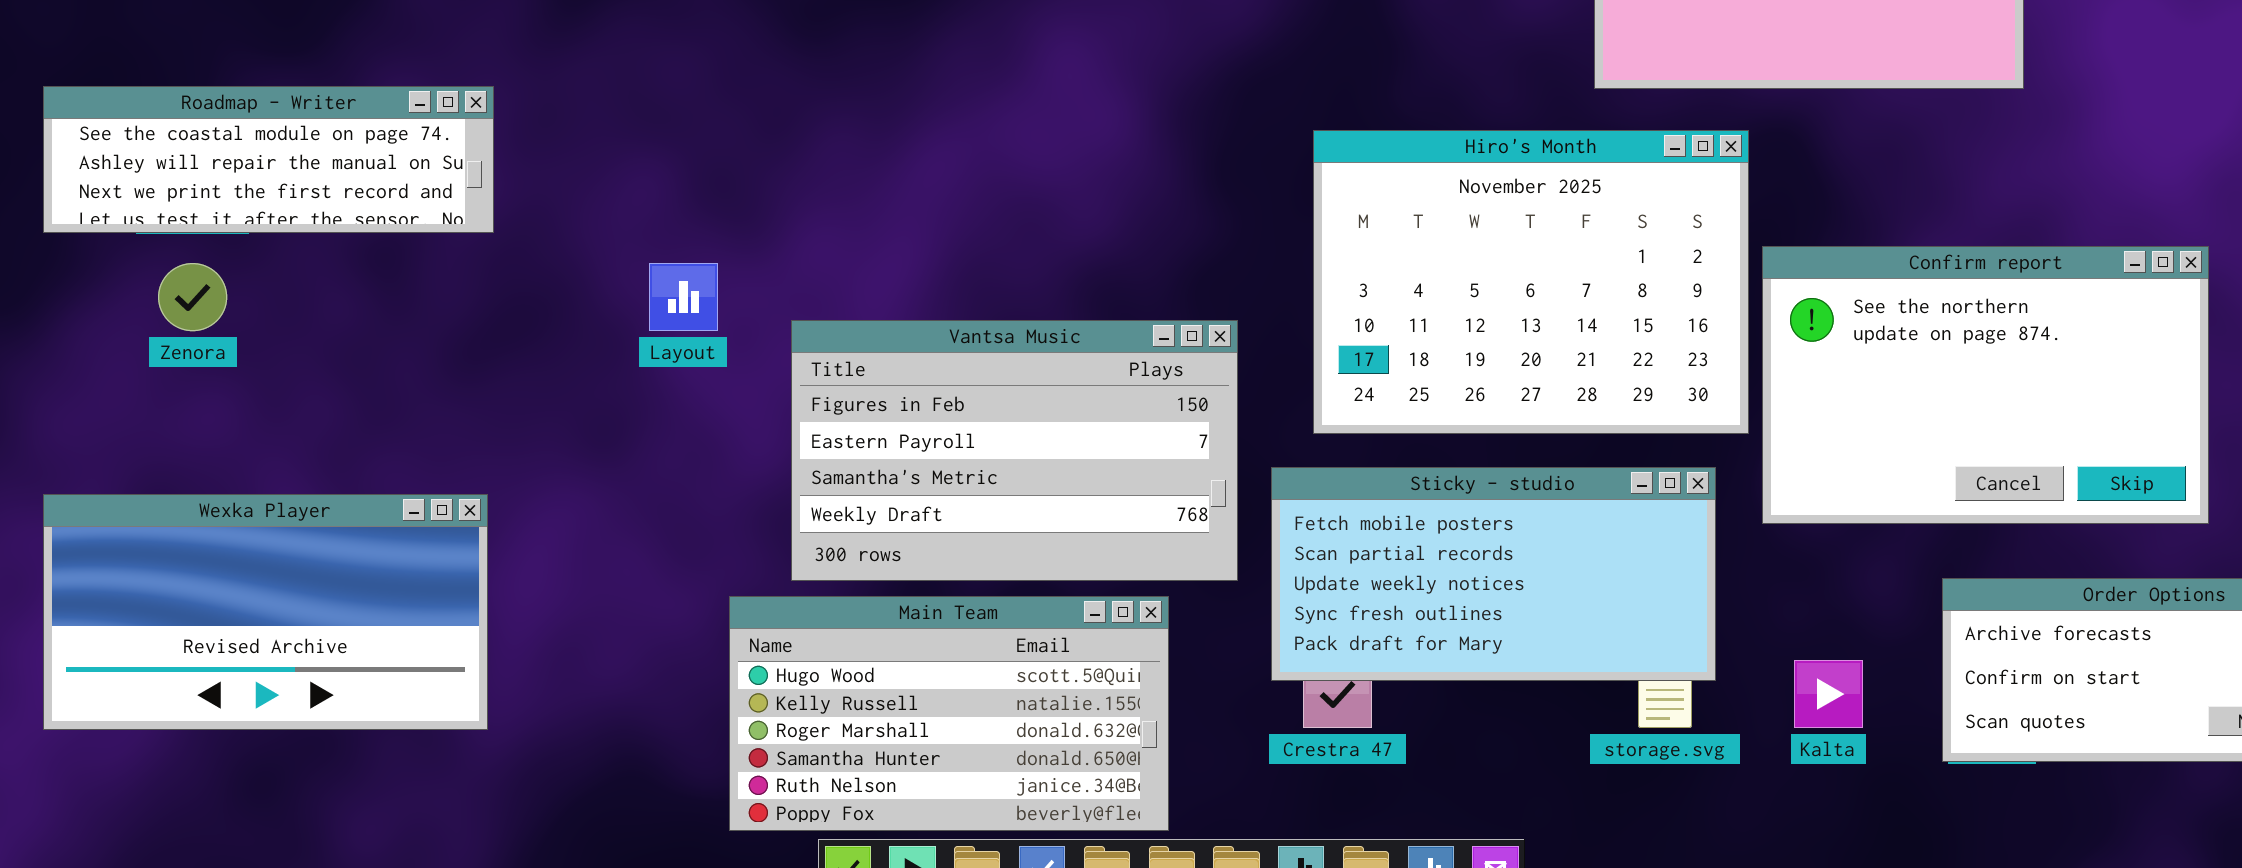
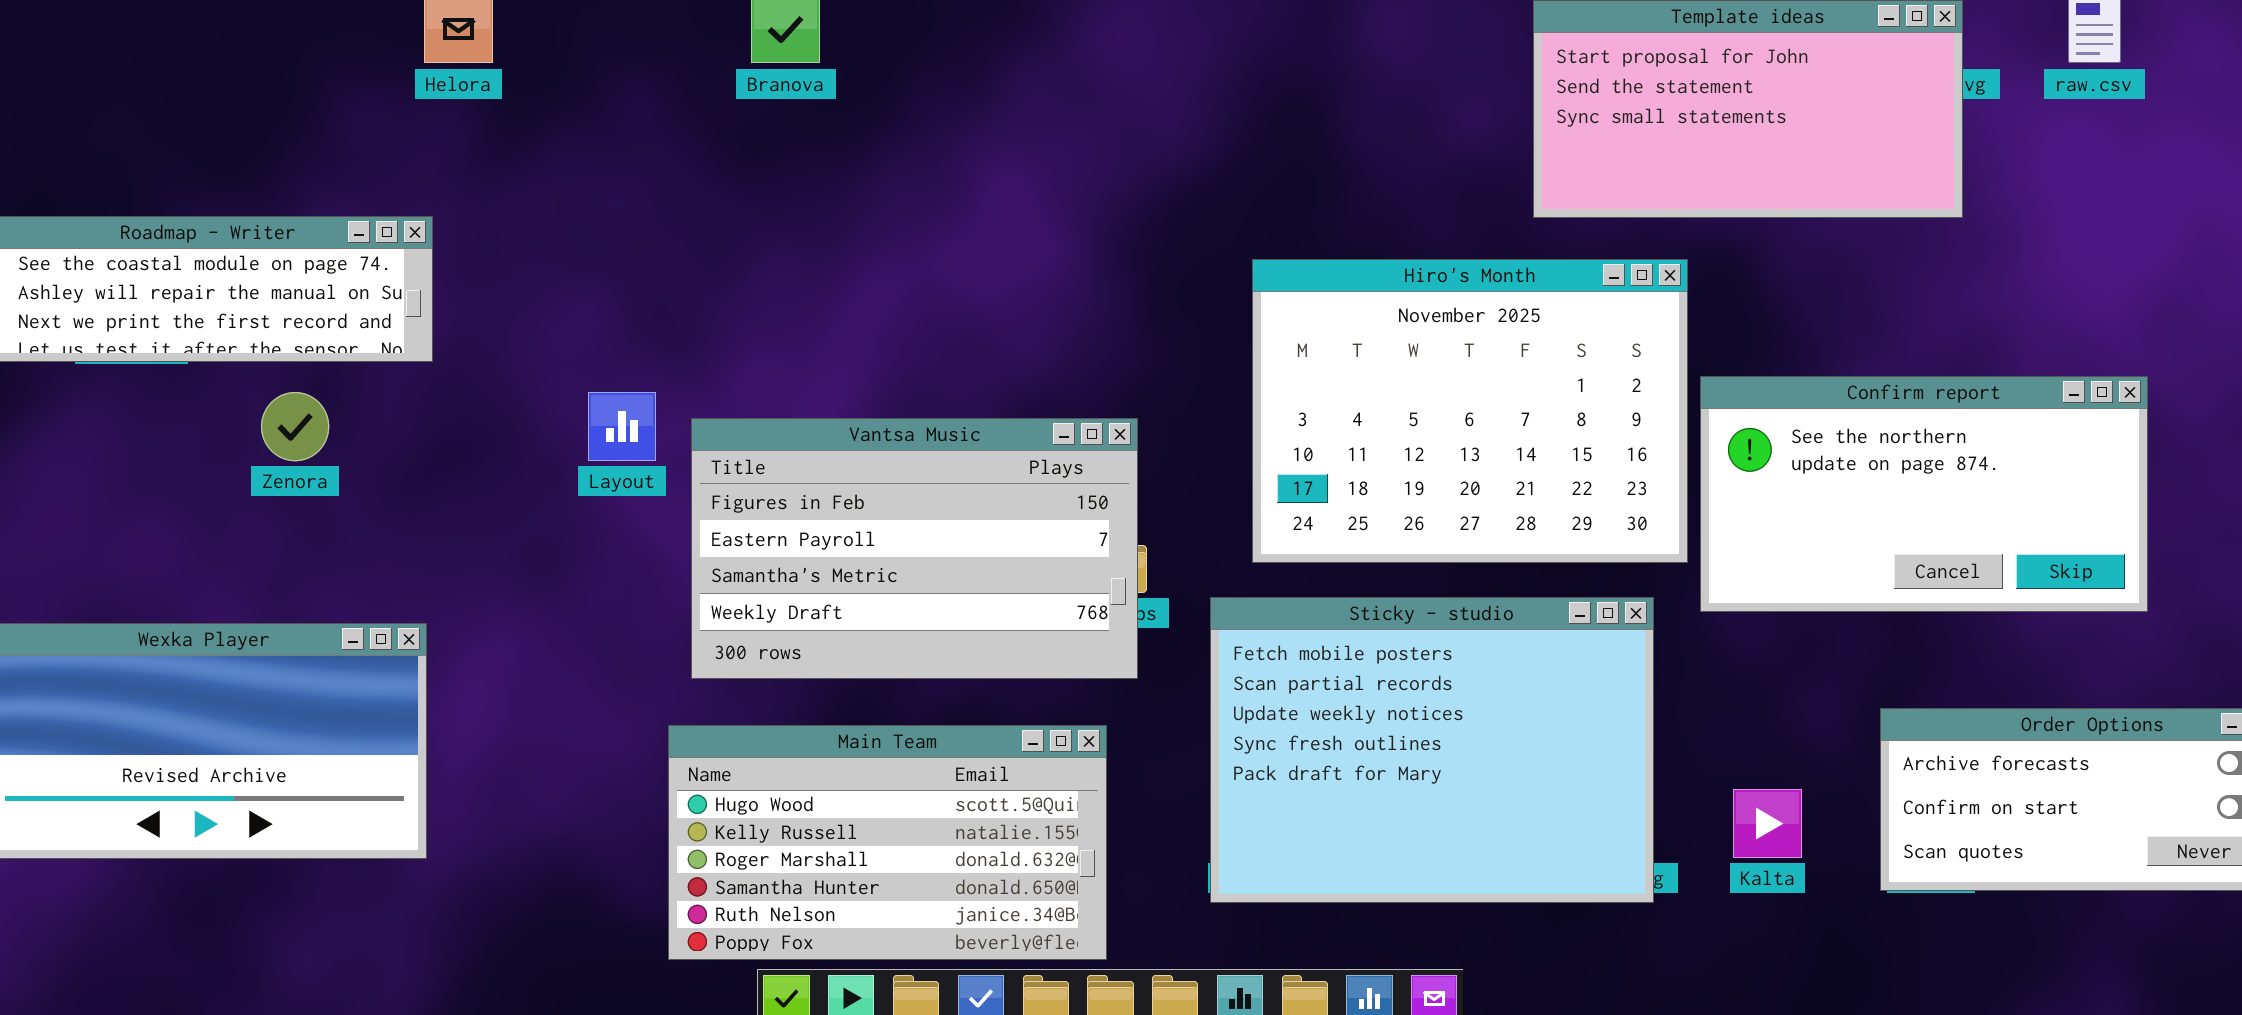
Confirm report: [1762,246,2209,524] -> [1700,376,2148,612], resized
Zenora: [158,263,227,331] -> [261,392,329,461], moved
Vantsa Music: [791,320,1238,581] -> [691,418,1138,679], moved
Sticky - studio: [1271,467,1716,681] -> [1210,597,1654,903], resized

